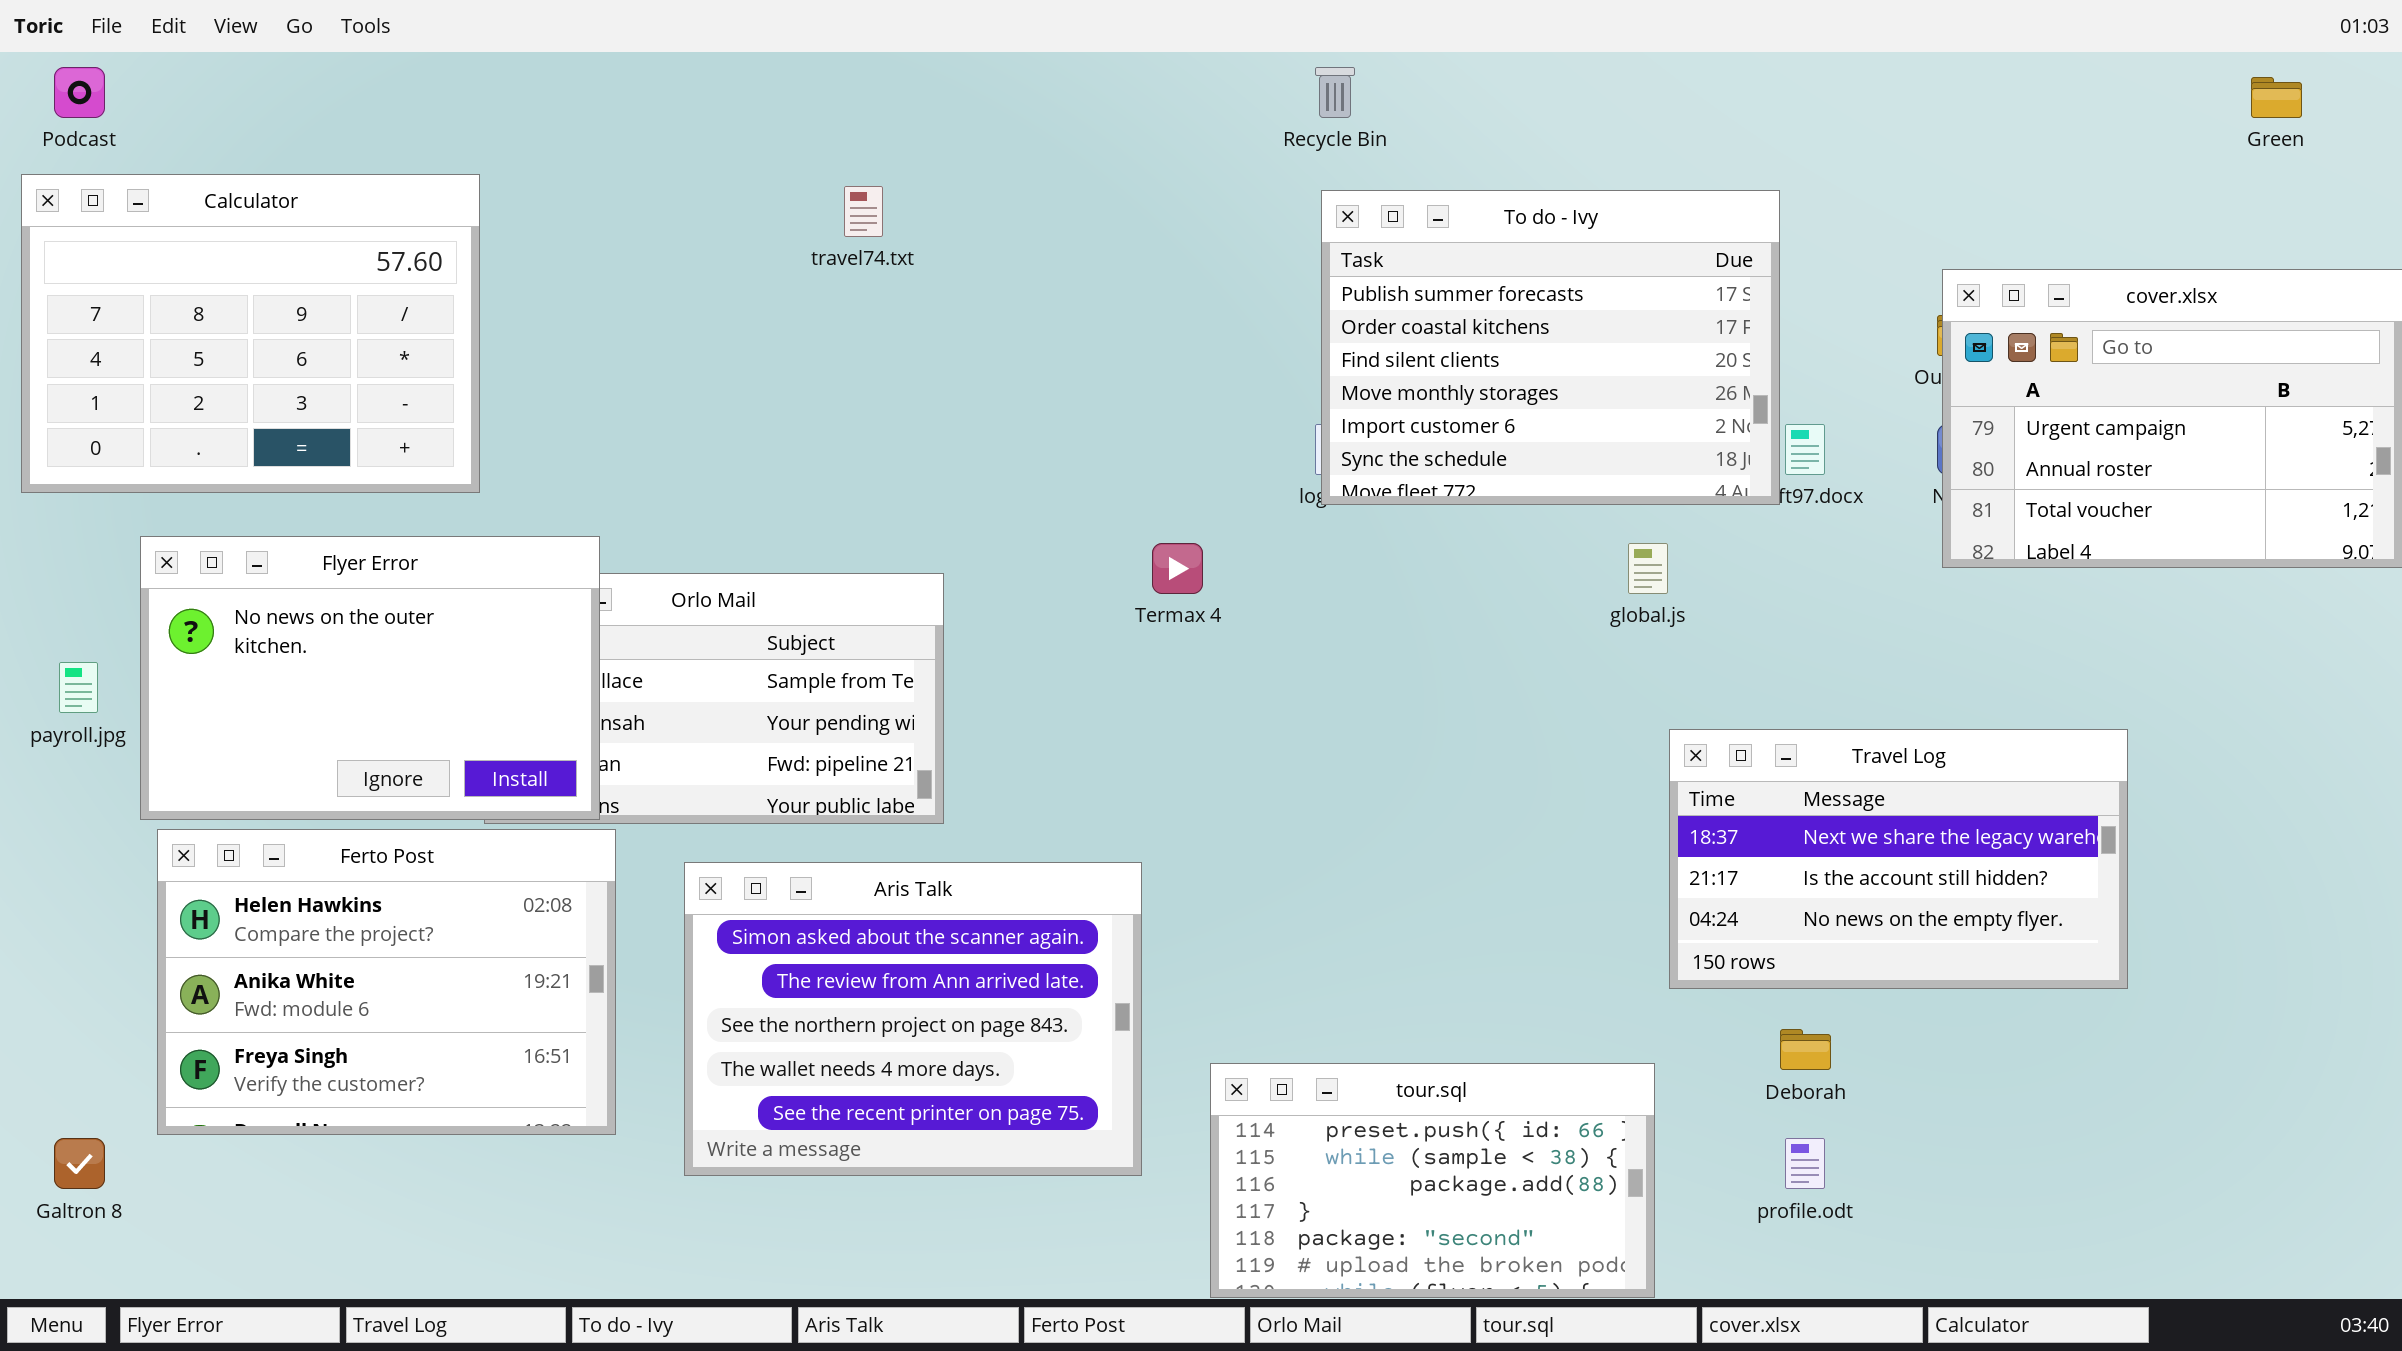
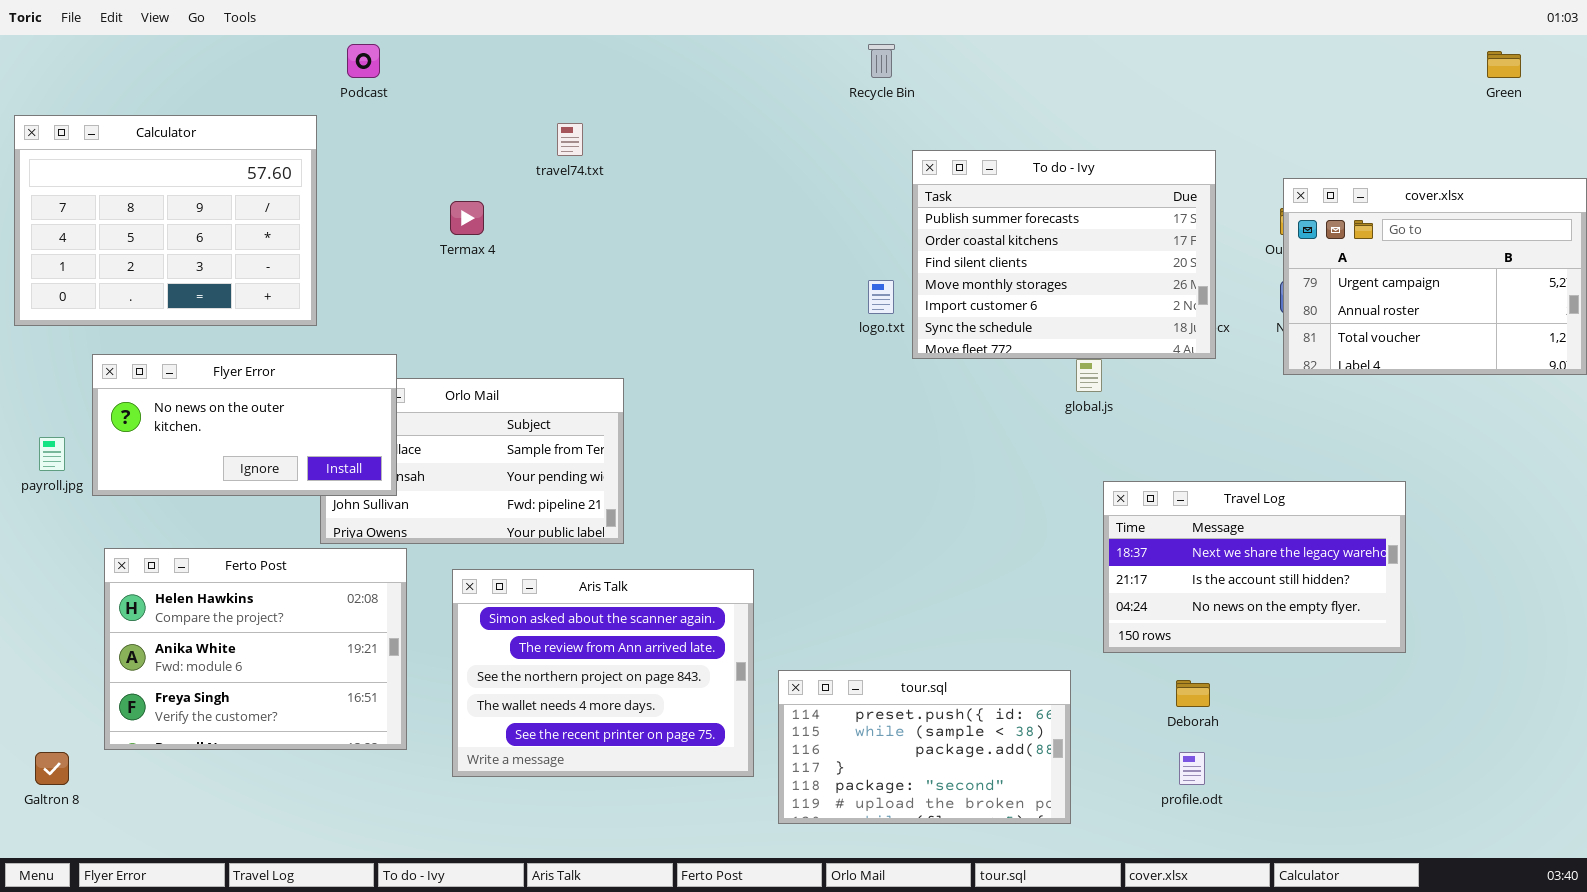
Podcast: [54,67,105,118] -> [347,44,380,78], moved
To do - Ivy: [1321,190,1780,505] -> [912,150,1216,359], moved
Flyer Error: [140,536,600,820] -> [92,354,397,496], resized
Termax 4: [1152,543,1203,594] -> [450,201,484,235], moved
tour.sql: [1210,1063,1655,1298] -> [778,670,1071,824], moved

